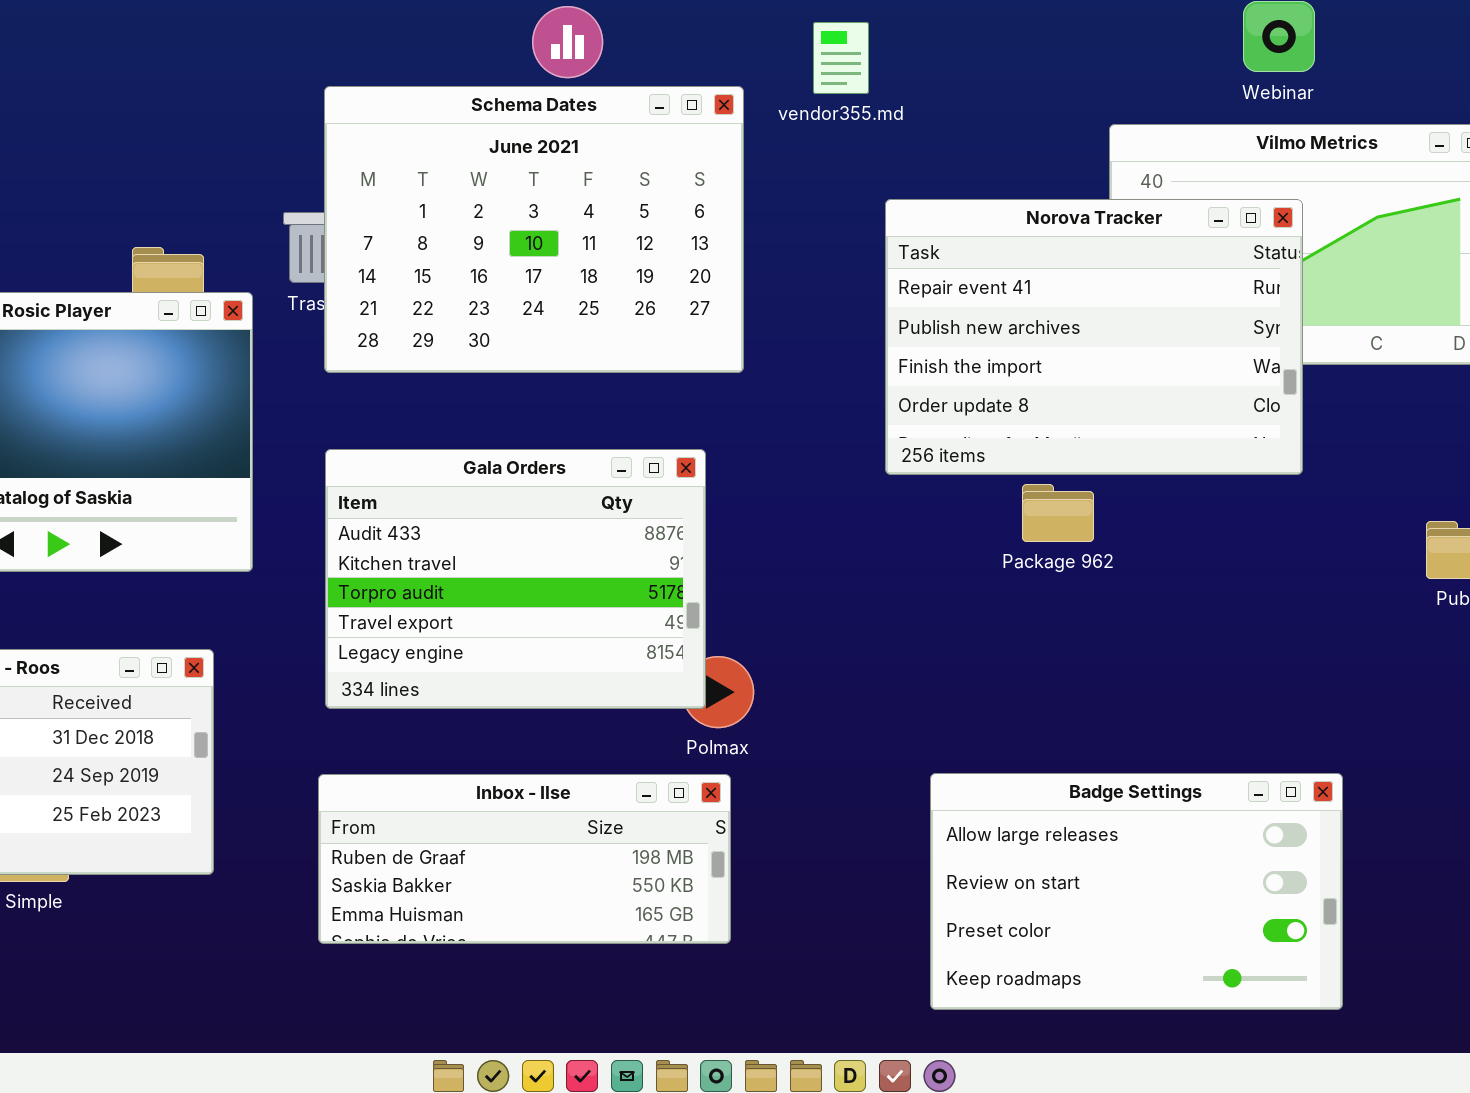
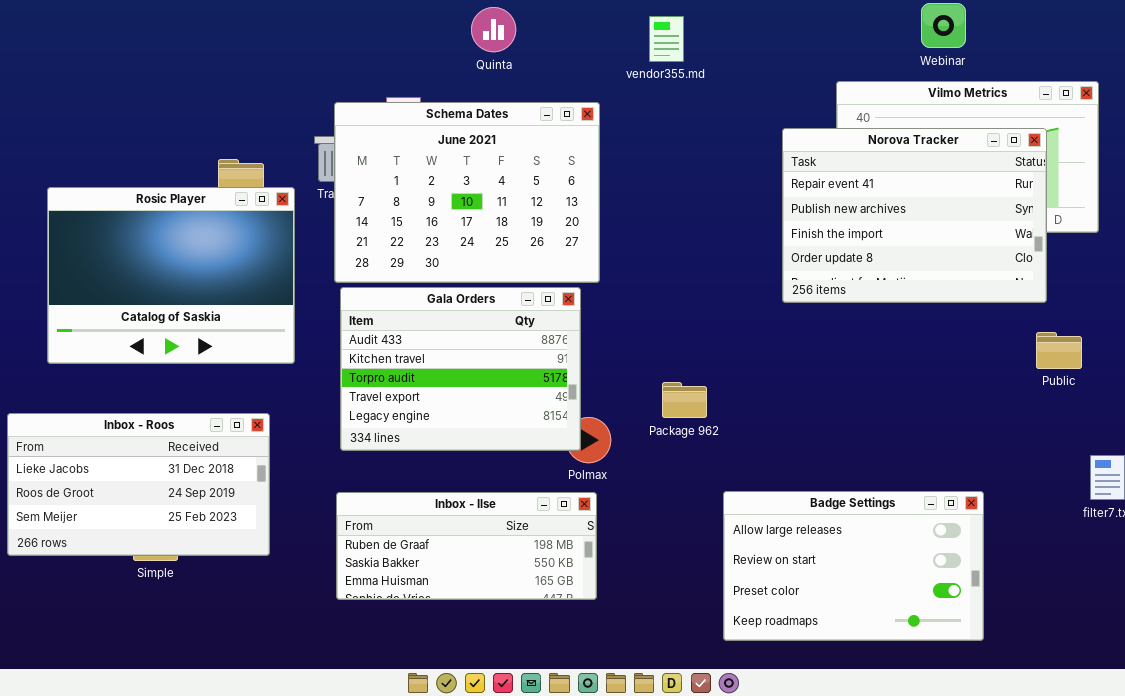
Schema Dates: [324,86,744,373] -> [334,102,600,283], moved
Norova Tracker: [885,199,1303,475] -> [782,128,1047,303], moved
Package 962: [1022,484,1094,542] -> [662,382,707,418], moved

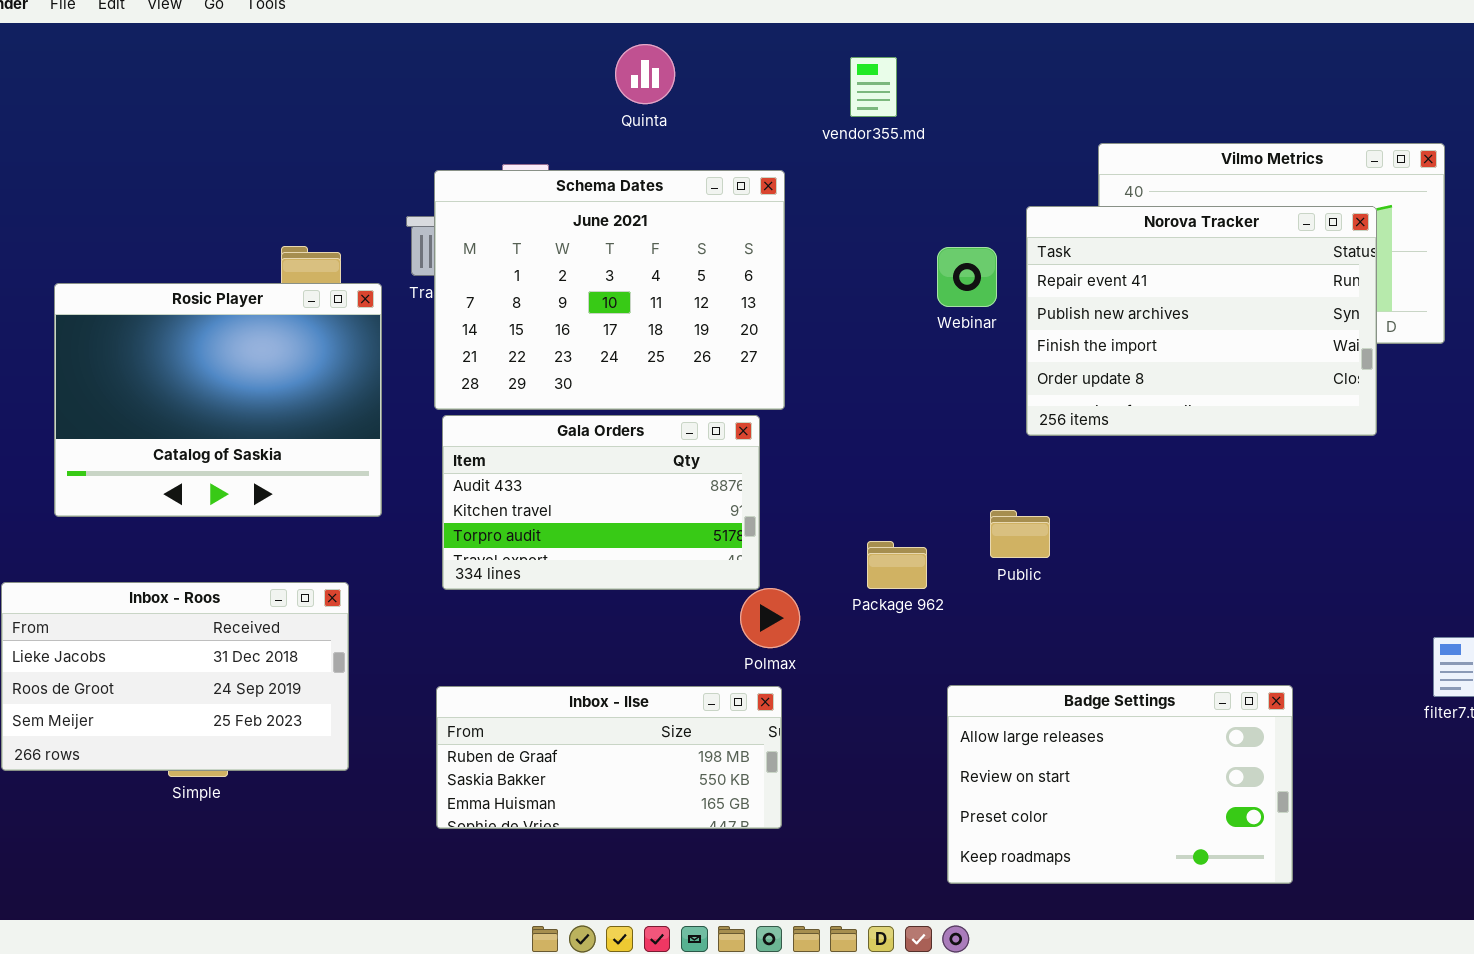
Webinar: [921,3,966,48] -> [937,247,997,307], moved
Gala Orders: [340,287,581,451] -> [442,415,760,590], resized
Public: [1036,332,1082,369] -> [990,510,1050,558], moved

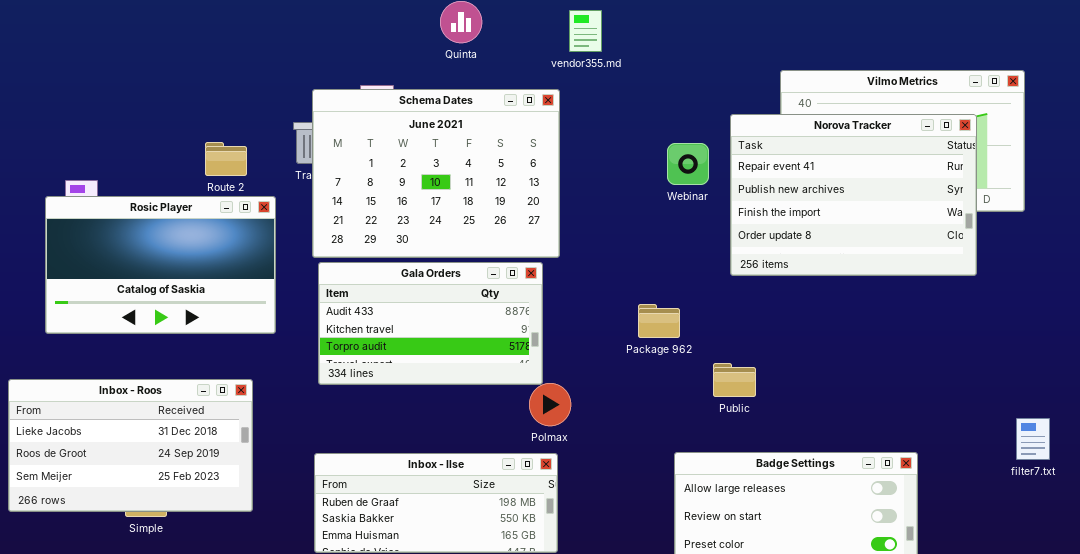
vendor355.md: [850,57,897,117] -> [569,10,602,52], moved
Rosic Player: [54,283,382,517] -> [45,196,276,334], resized
Public: [990,510,1050,558] -> [713,363,756,397], moved
Package 962: [867,541,927,589] -> [638,304,680,338], moved

